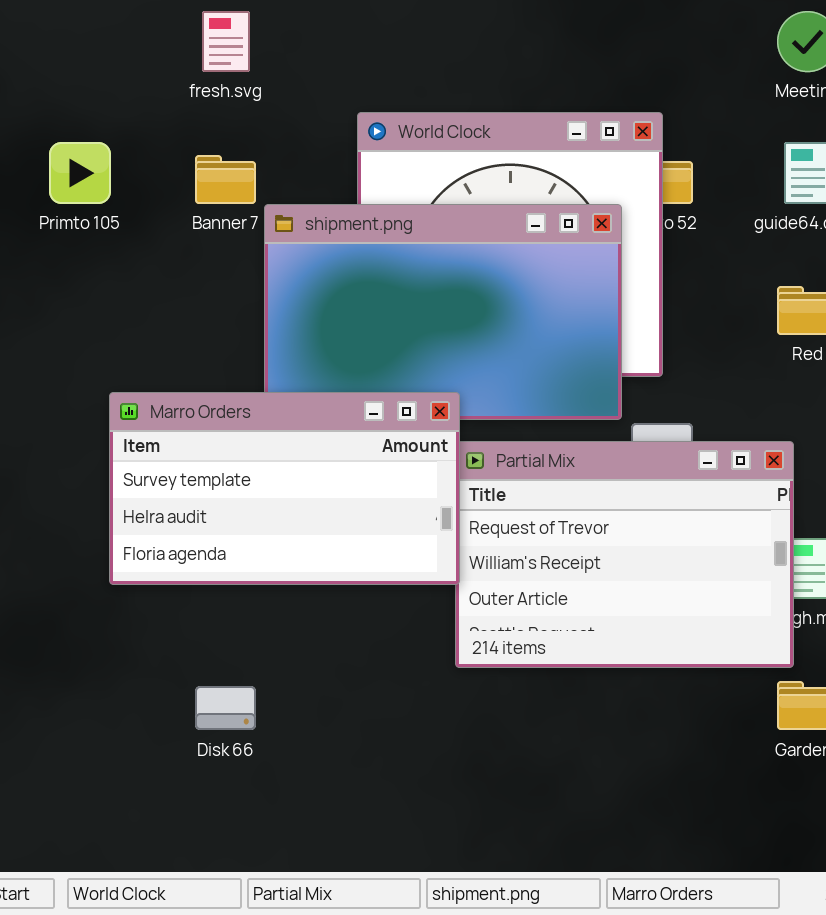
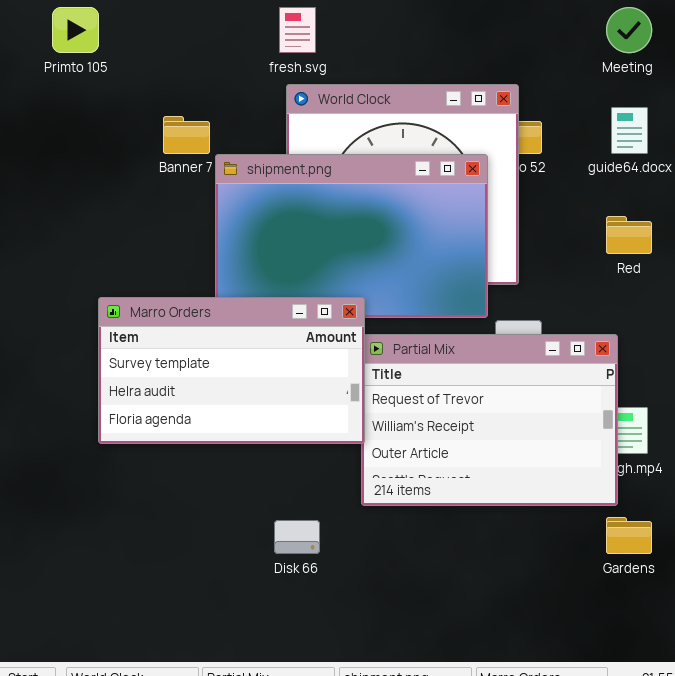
fresh.svg: [202,11,250,72] -> [279,7,316,53], moved
Primto 105: [49,142,111,204] -> [52,7,99,53], moved
Disk 66: [195,686,256,730] -> [274,520,320,554], moved

